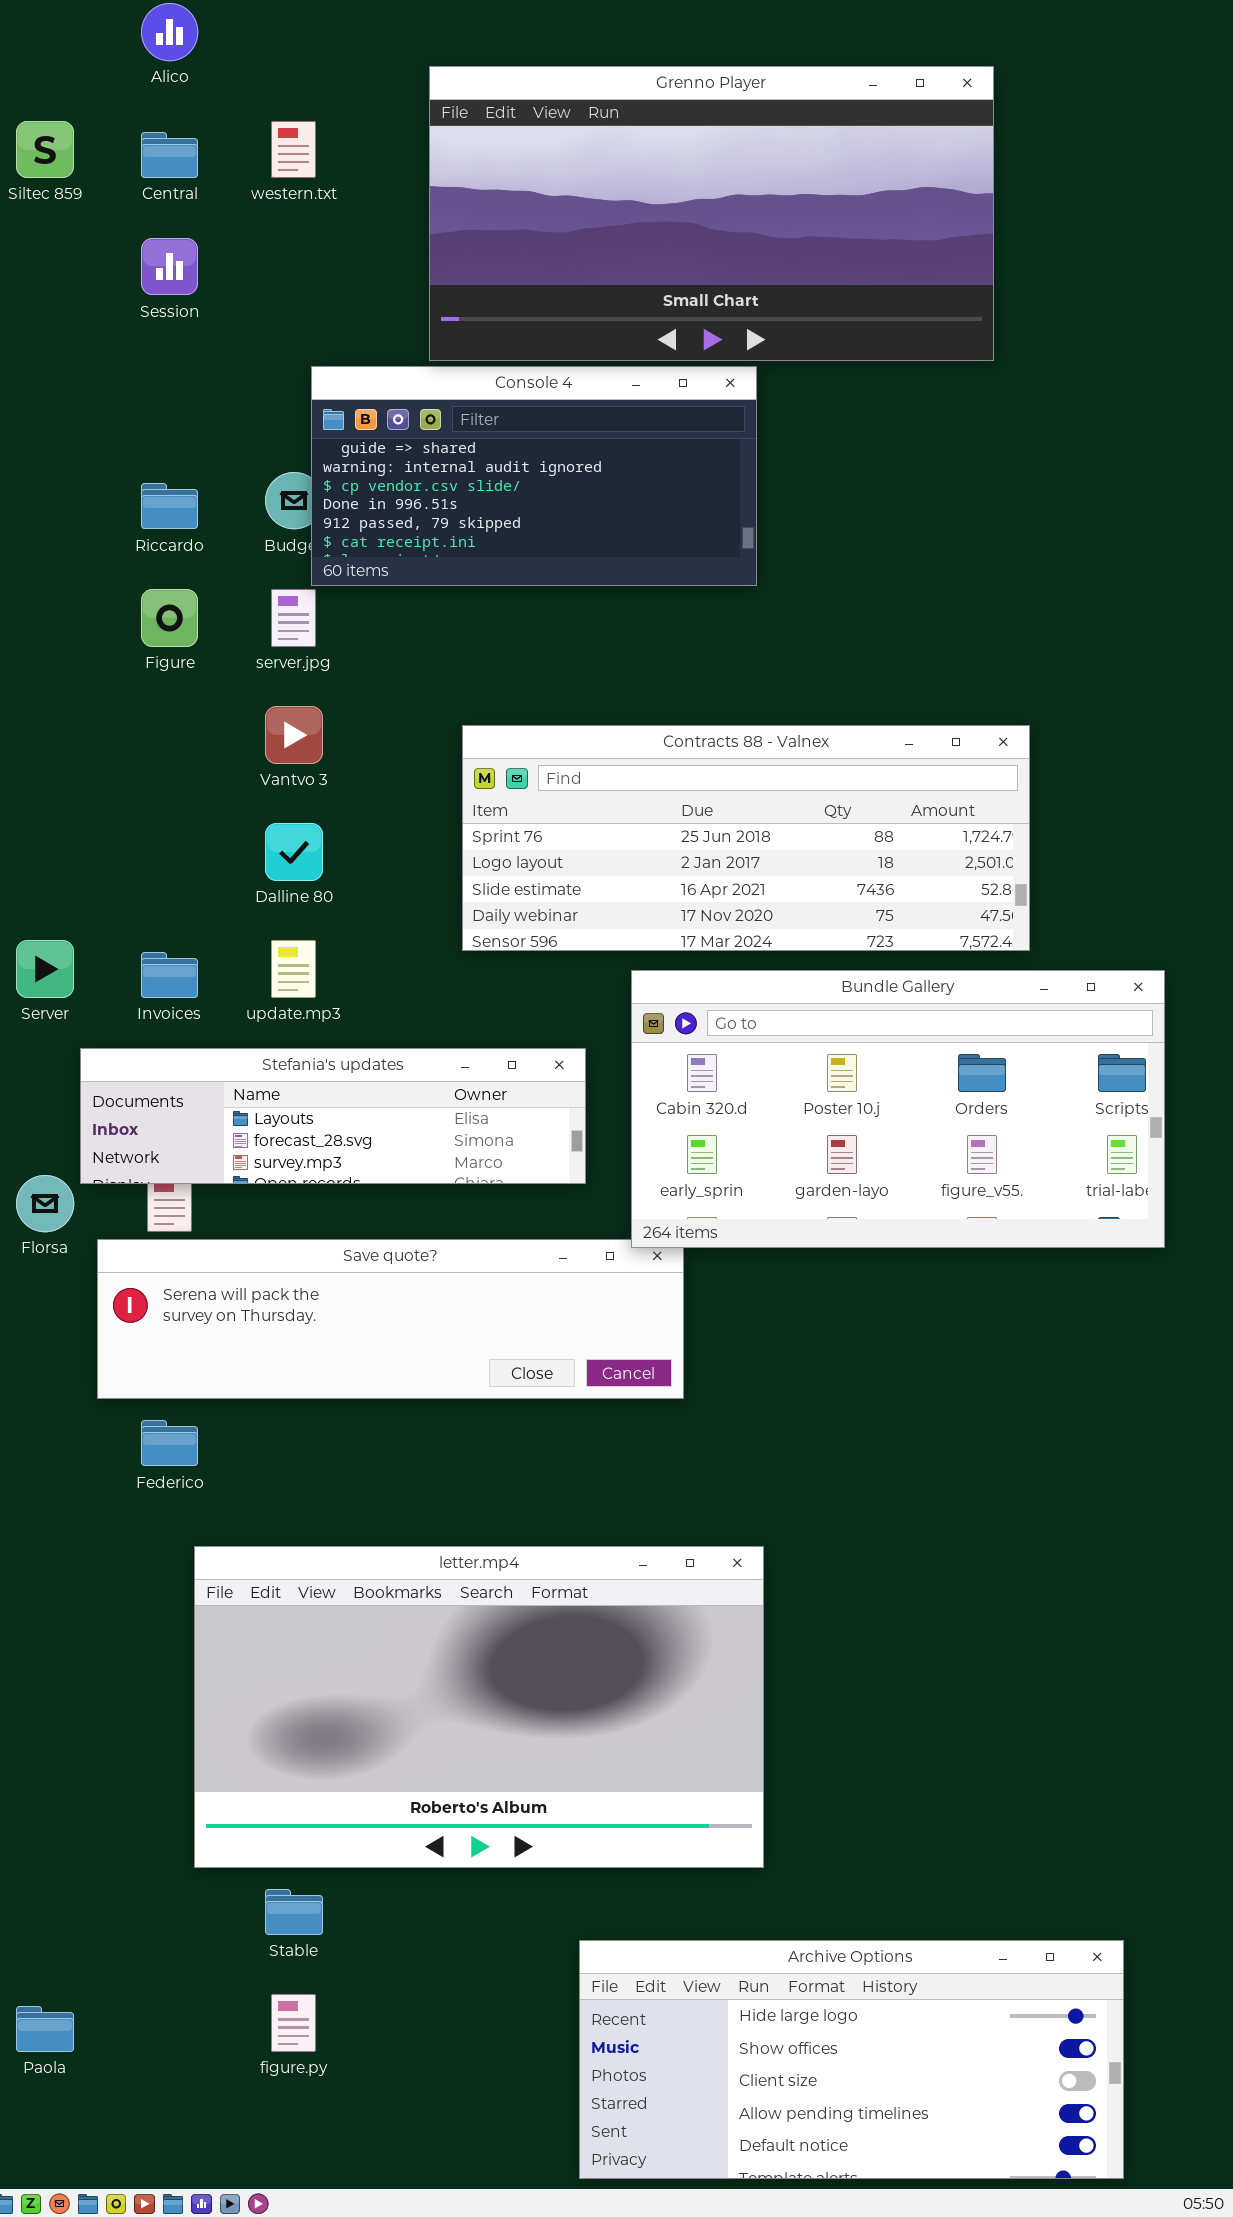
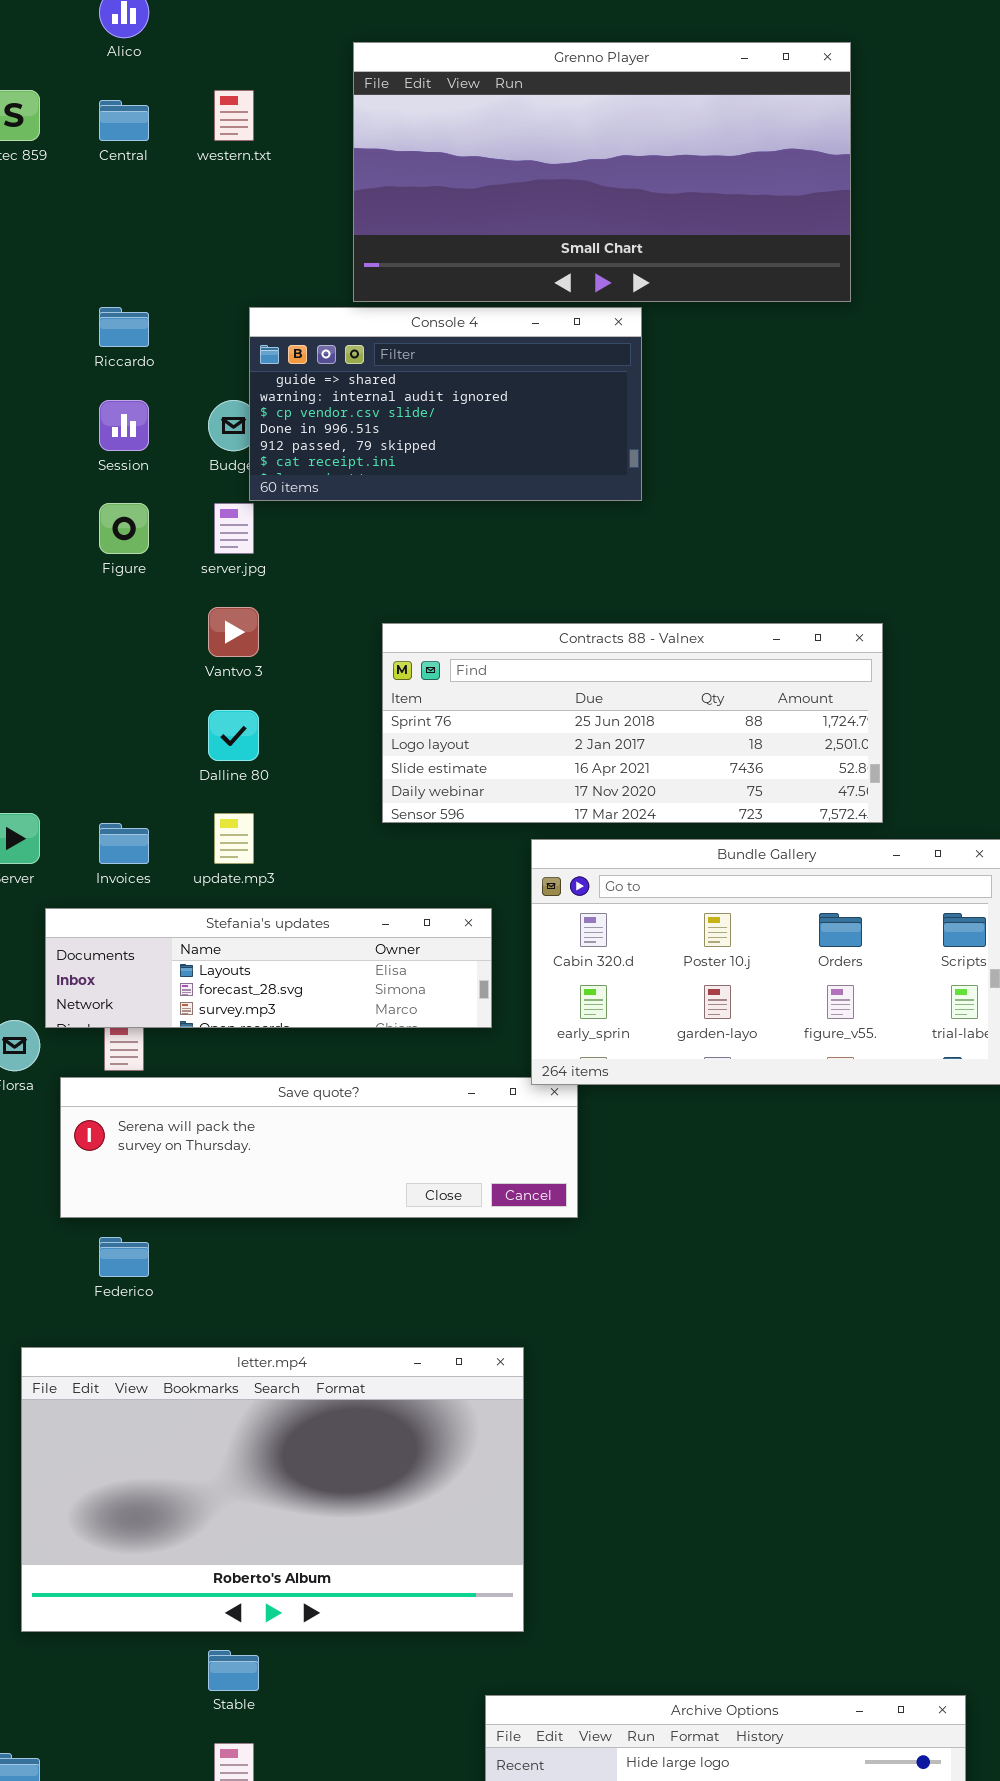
Session: [141,238,198,295] -> [99,400,149,451], moved
Riccardo: [141,483,198,529] -> [99,307,149,347], moved
letter.mp4: [194,1546,764,1868] -> [21,1347,524,1632], moved

